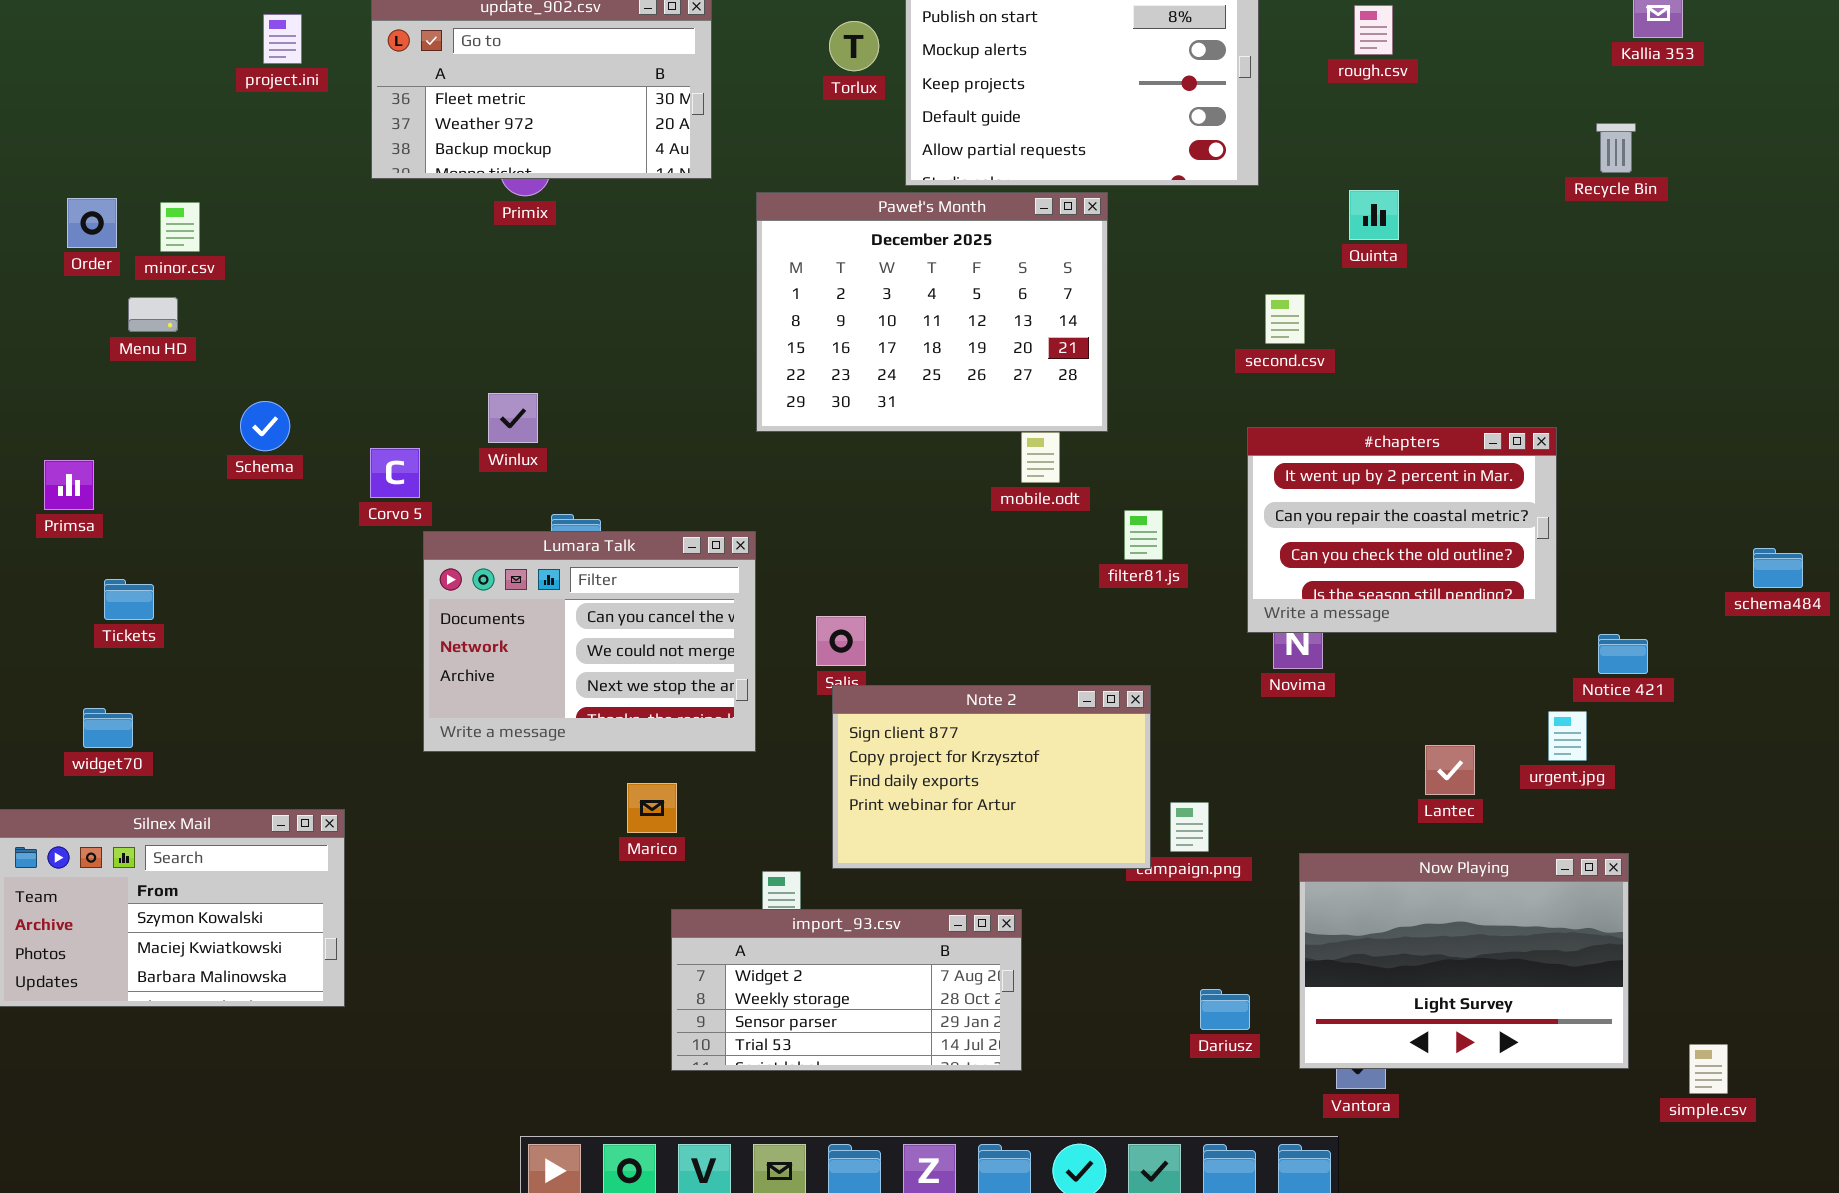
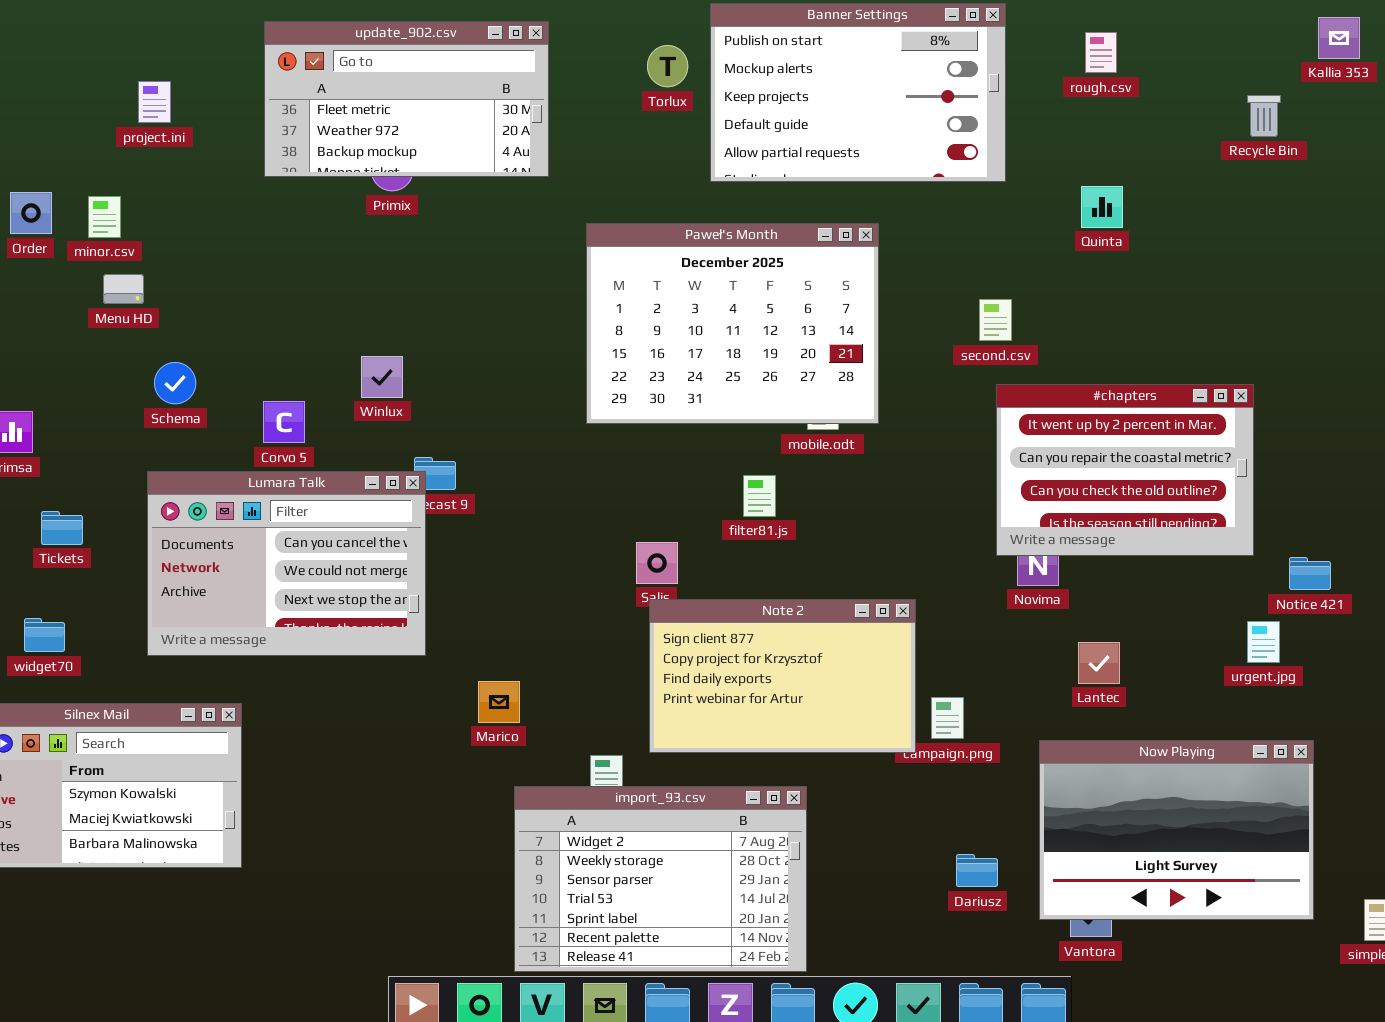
project.ini: [263,14,302,64] -> [138,81,171,123], moved
Recycle Bin: [1596,123,1636,173] -> [1247,95,1281,137], moved
Paweł's Month: [756,192,1108,432] -> [586,223,879,424], moved
second.csv: [1265,294,1305,344] -> [979,299,1012,341], moved
Menu HD: [128,297,178,332] -> [103,274,144,304], moved
filter81.js: [1124,510,1163,560] -> [743,475,776,517], moved
Lumara Talk: [423,531,756,752] -> [147,471,426,656], moved
Lantec: [1425,745,1475,795] -> [1078,642,1120,684], moved
import_93.csv: [671,909,1022,1071] -> [514,786,807,972], resized

